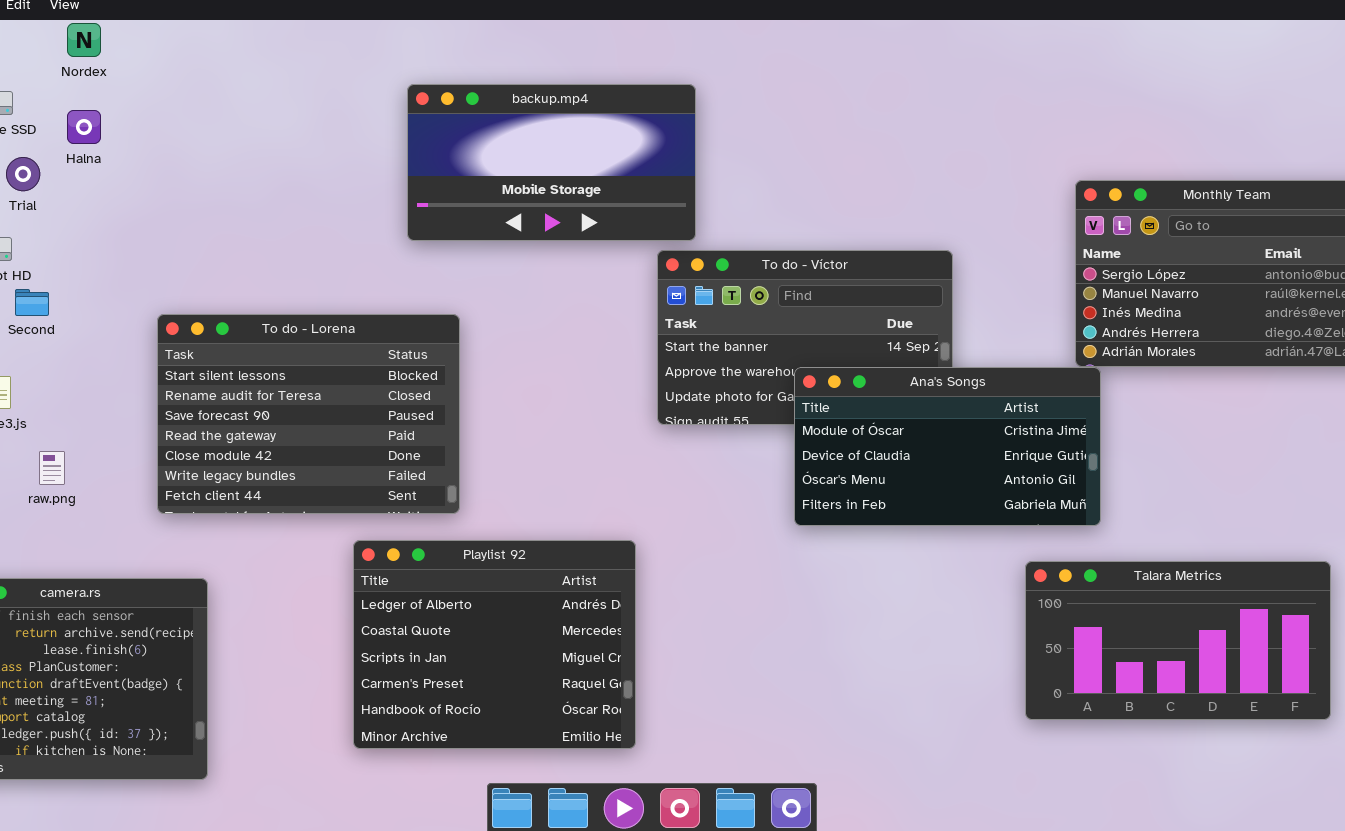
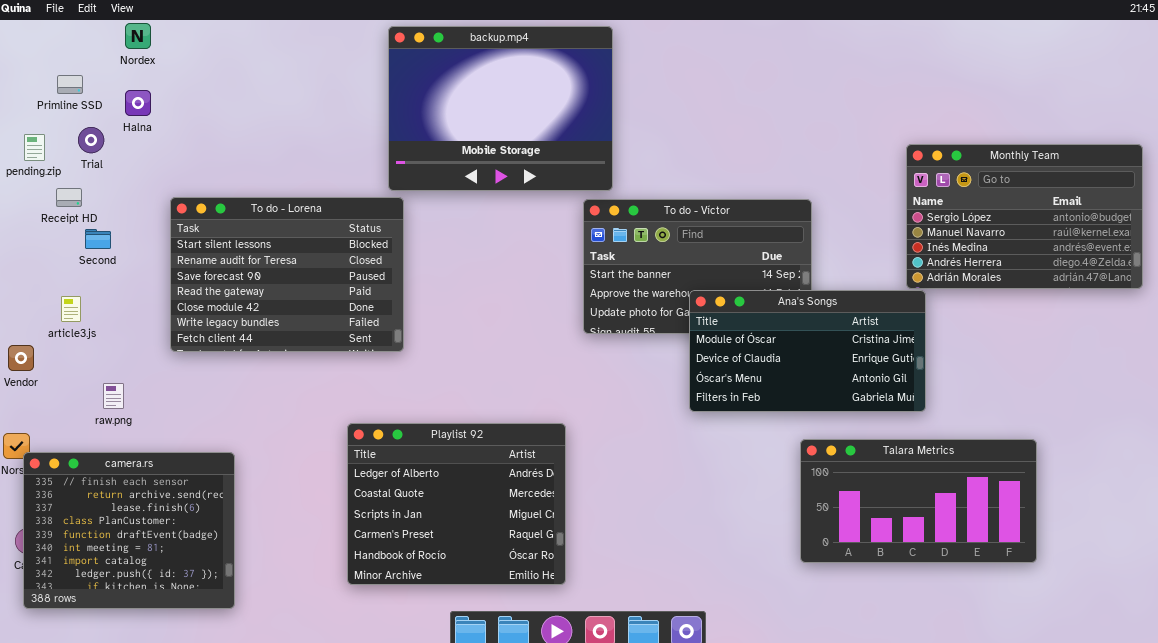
backup.mp4: [407,84,696,241] -> [388,26,613,191], resized
To do - Lorena: [157,314,460,514] -> [170,197,404,352], moved
raw.png: [39,451,65,485] -> [103,383,124,409], moved
Talara Metrics: [1025,561,1331,720] -> [800,439,1037,563], moved

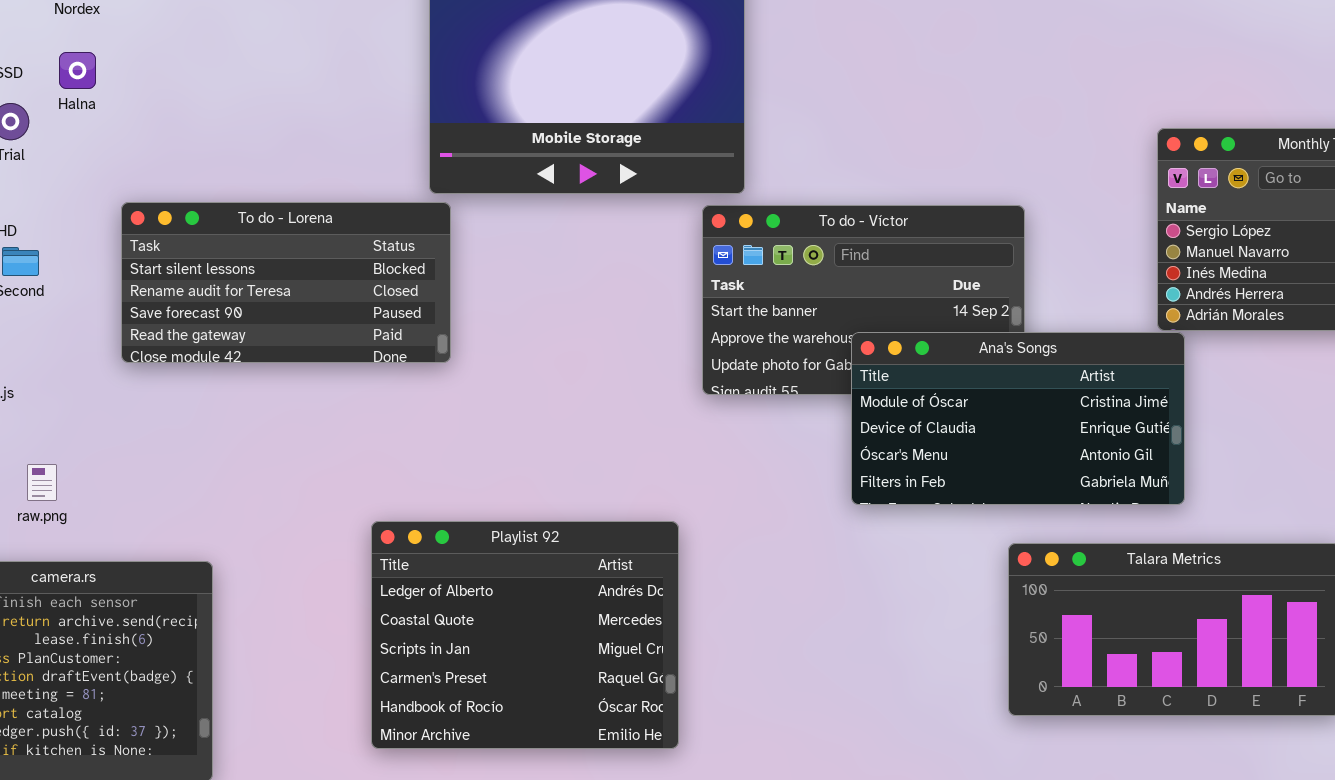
To do - Lorena: [170,197,404,352] -> [121,202,451,363], resized

